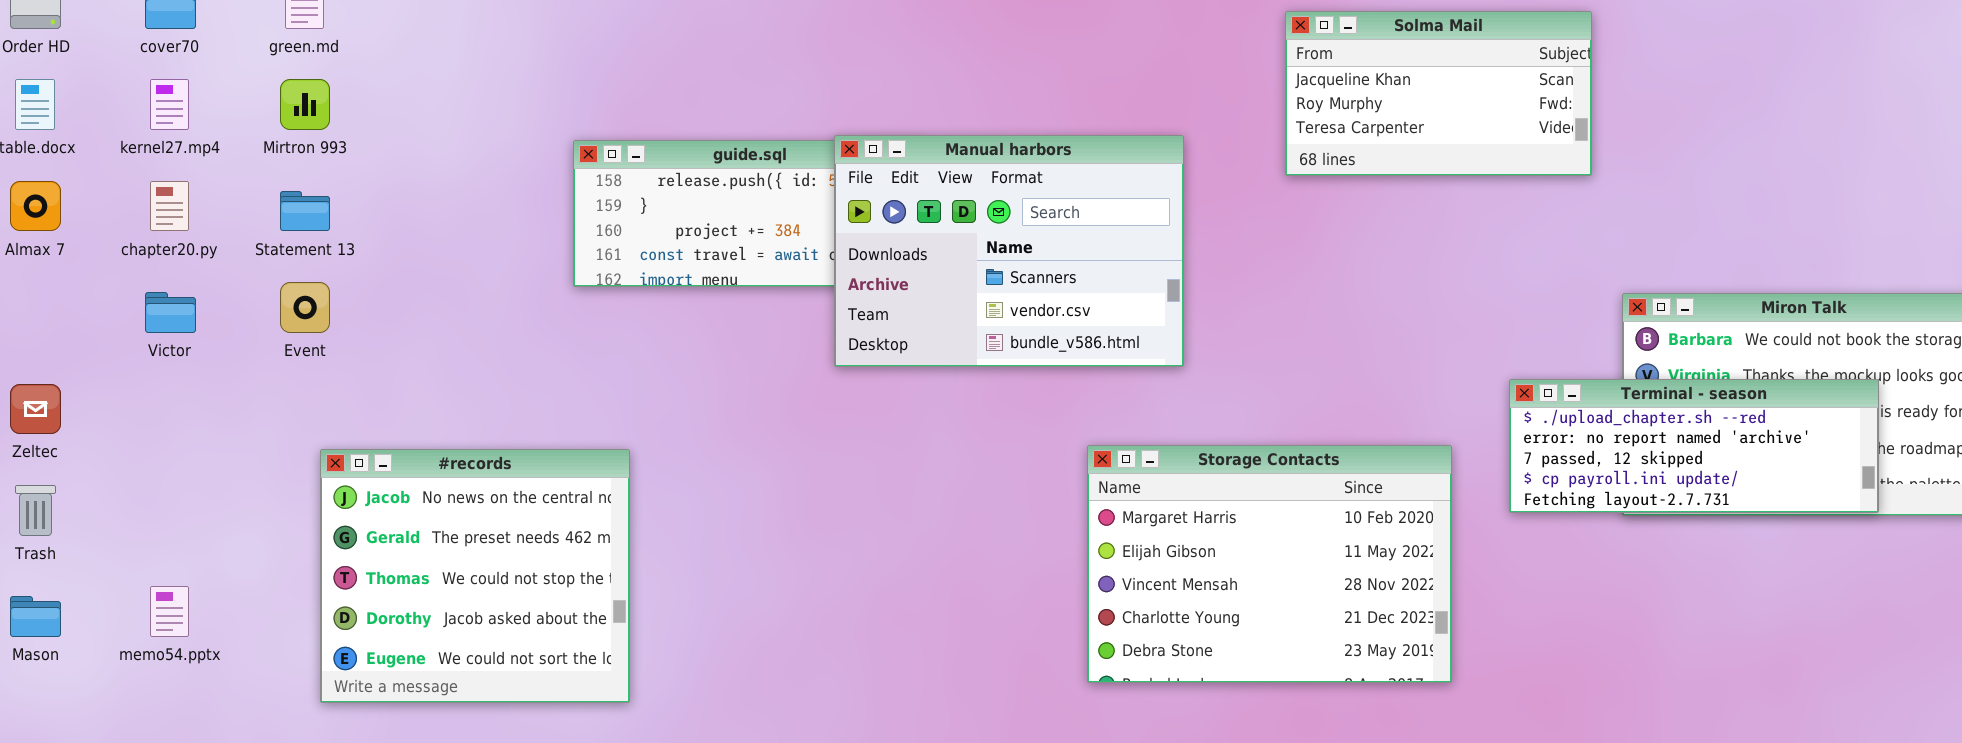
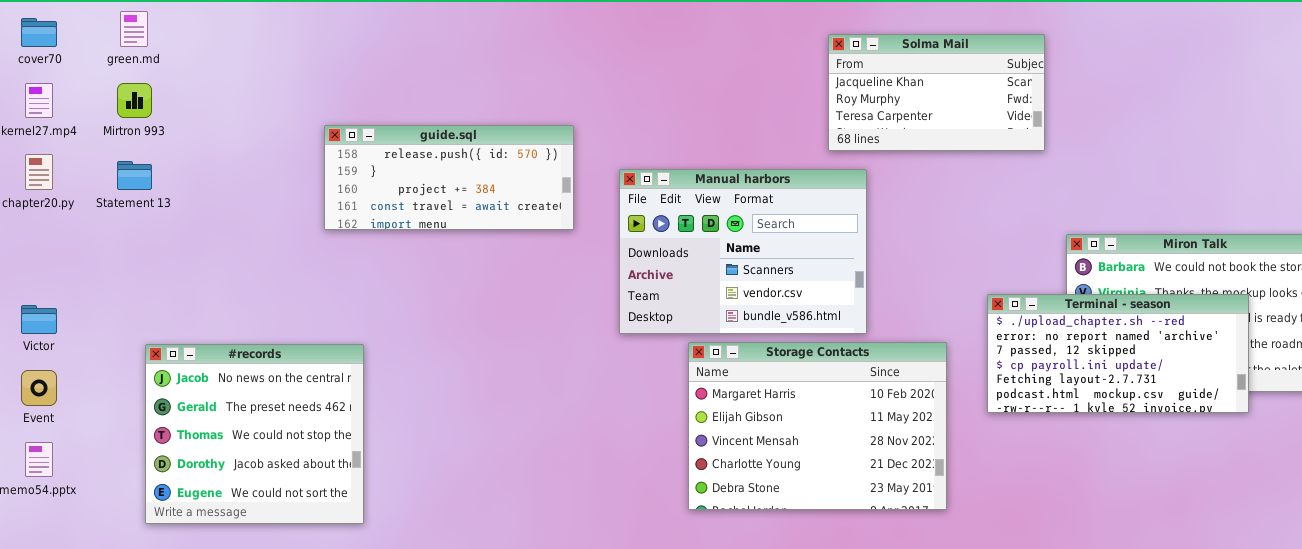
Manual harbors: [834,135,1184,367] -> [619,169,867,334], moved
Event: [280,282,330,333] -> [21,370,57,406], moved
Victor: [145,292,196,333] -> [21,305,57,334], moved
Terminal - season: [1509,379,1879,513] -> [987,294,1249,413], resized

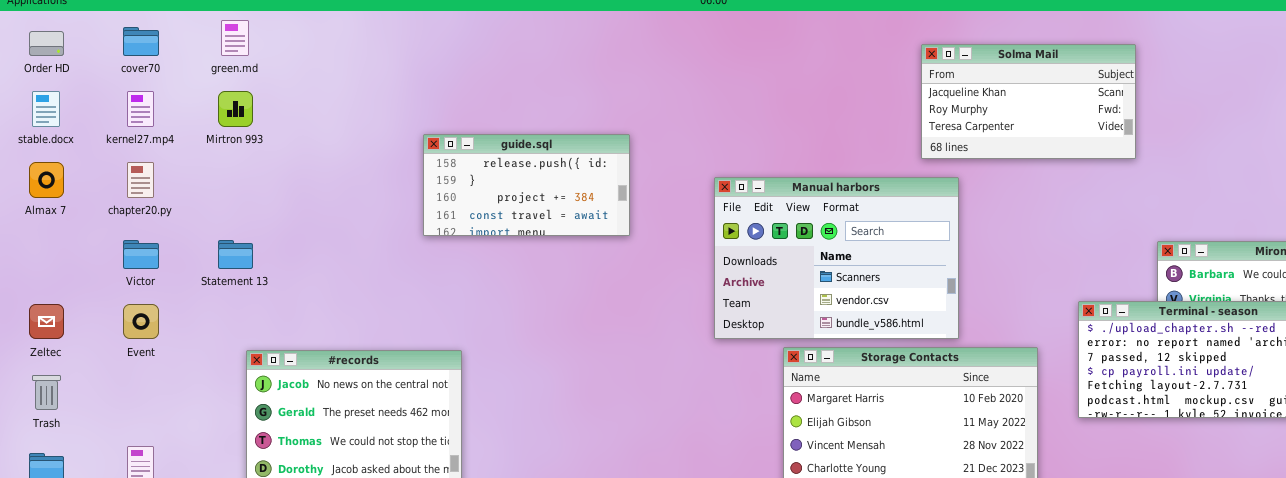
guide.sql: [324,125,574,230] -> [423,134,630,236], resized
Statement 13: [117,161,152,190] -> [218,240,253,269], moved
Victor: [21,305,57,334] -> [123,240,159,269], moved
Event: [21,370,57,406] -> [123,304,159,339], moved

